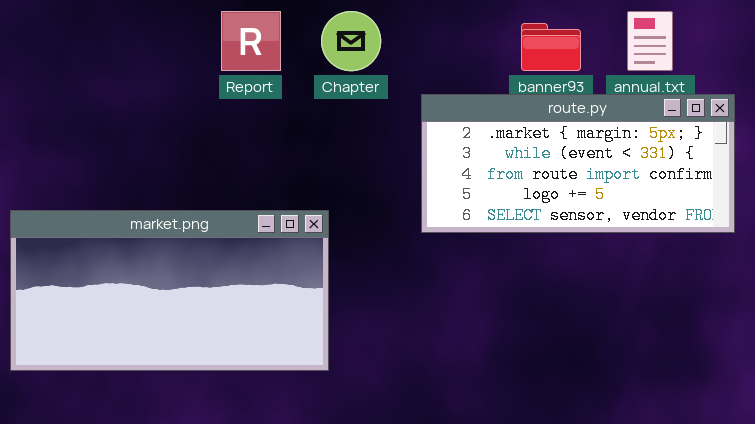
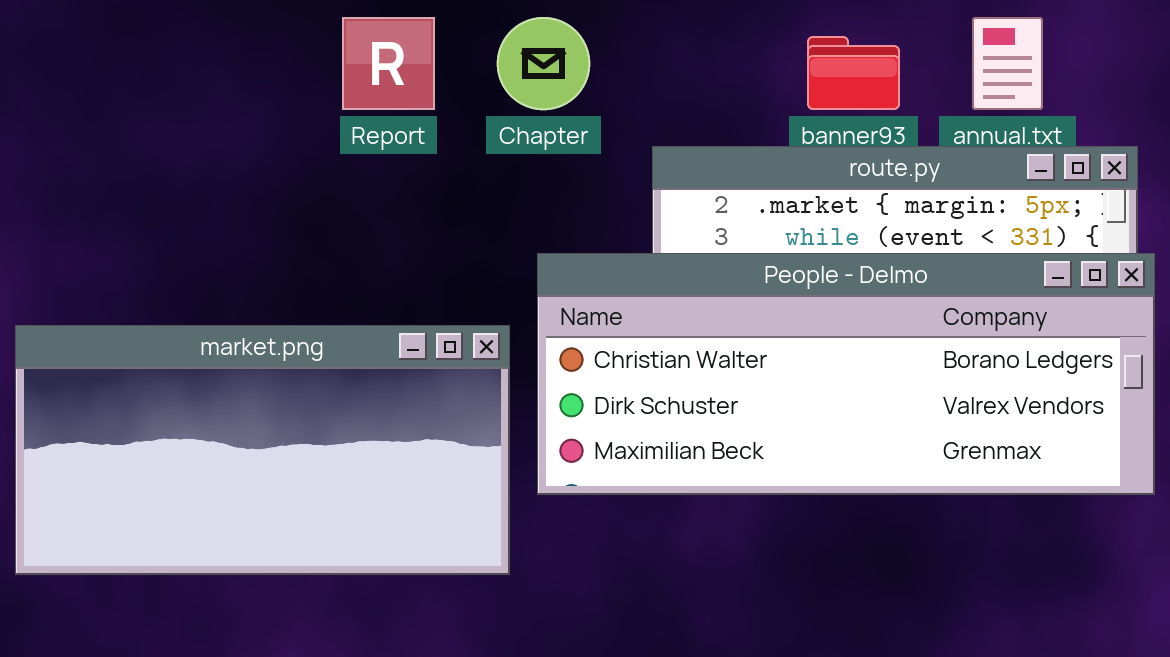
People - Delmo: none -> [537,253,1155,495], opened

